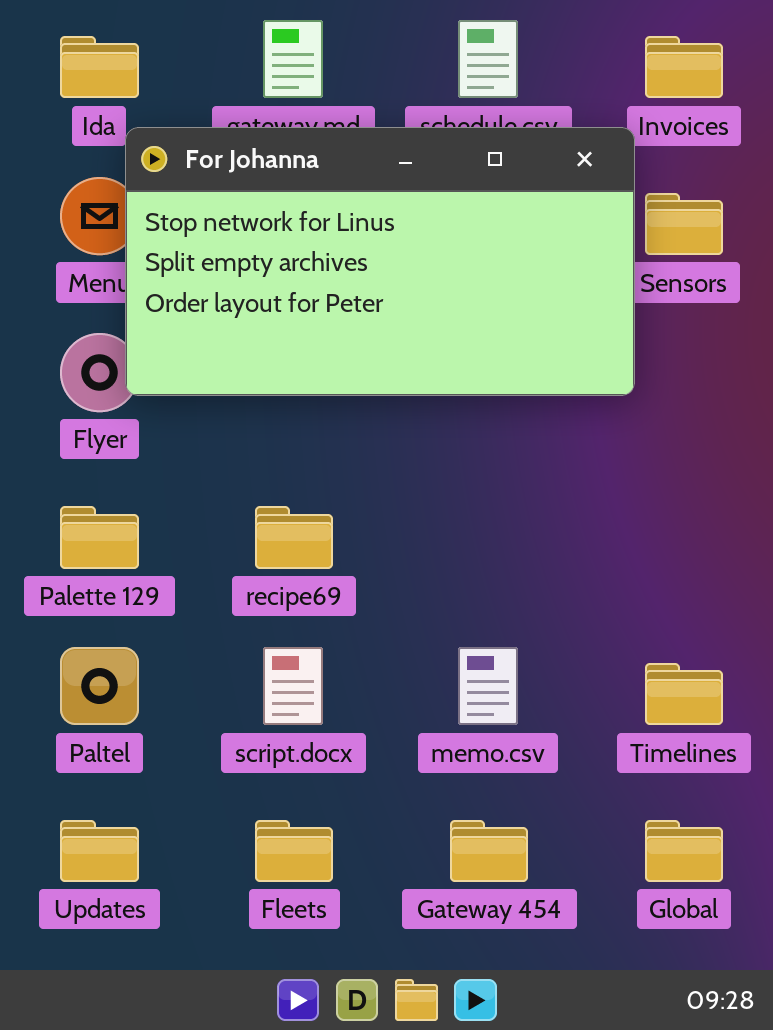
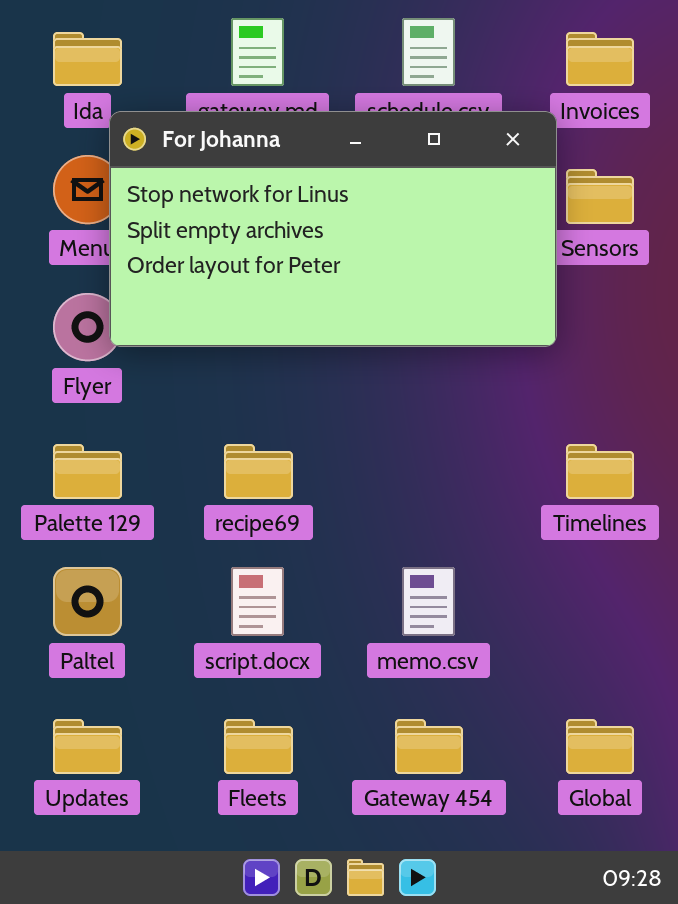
Timelines: [645,663,723,725] -> [566,444,634,499], moved

